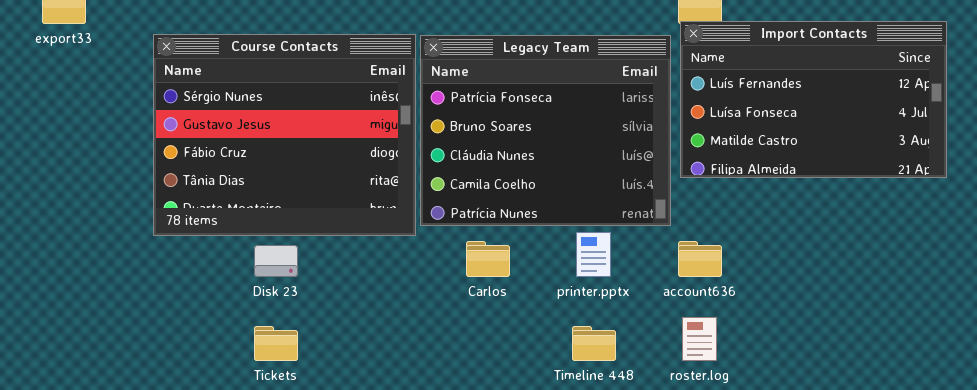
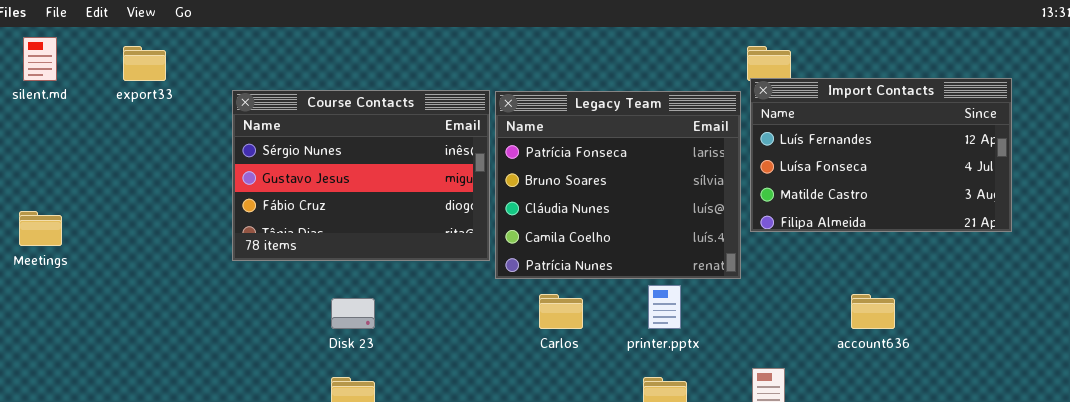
Course Contacts: [153,34,416,236] -> [232,90,490,261], resized
account636: [678,241,722,277] -> [851,294,895,329], moved

